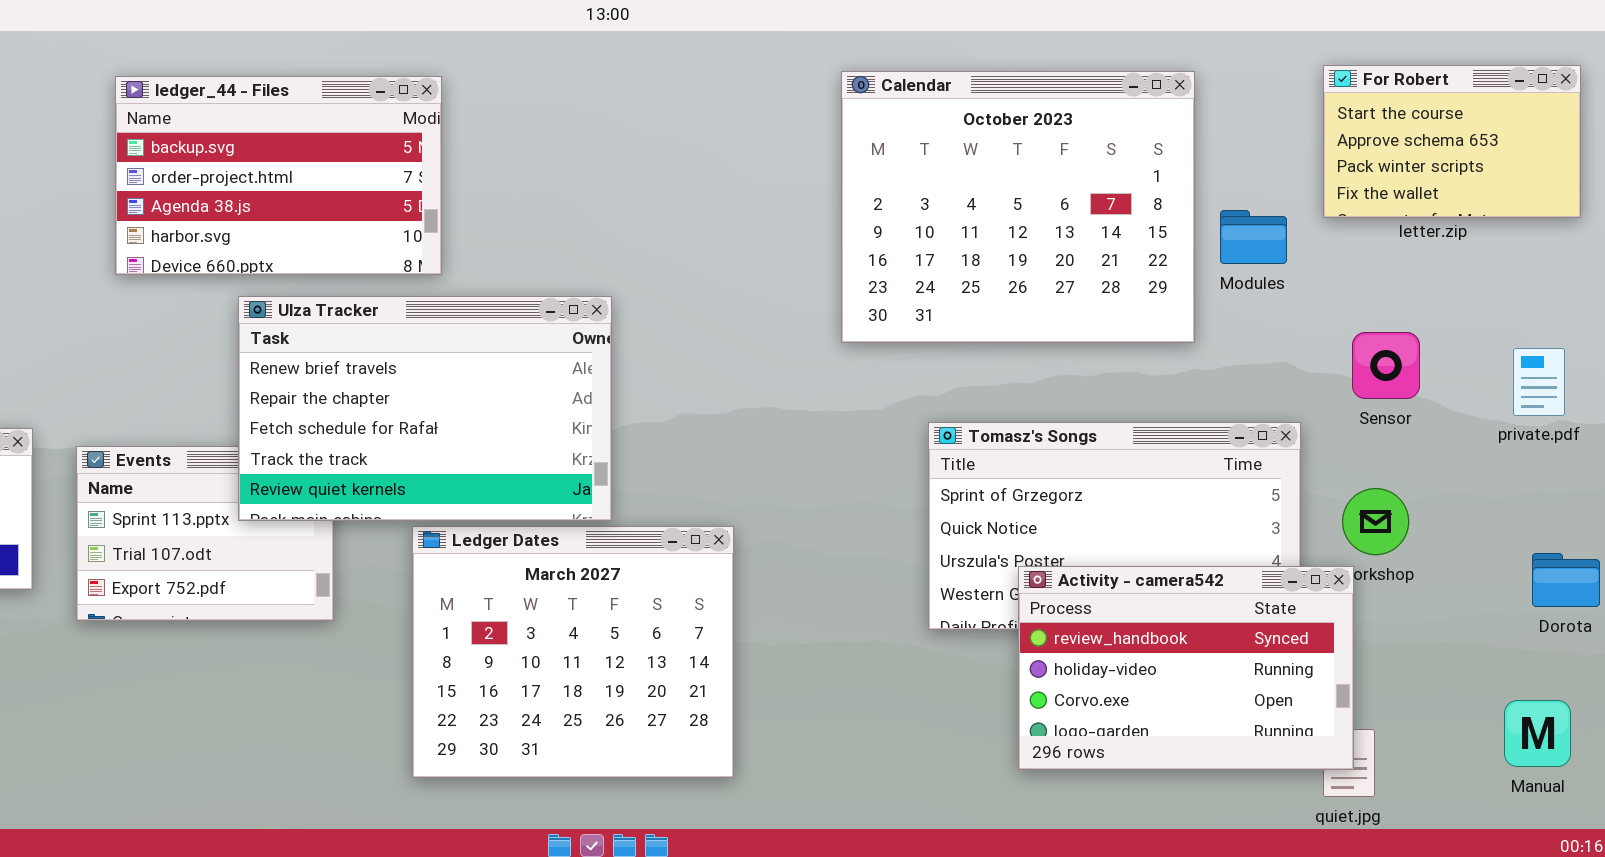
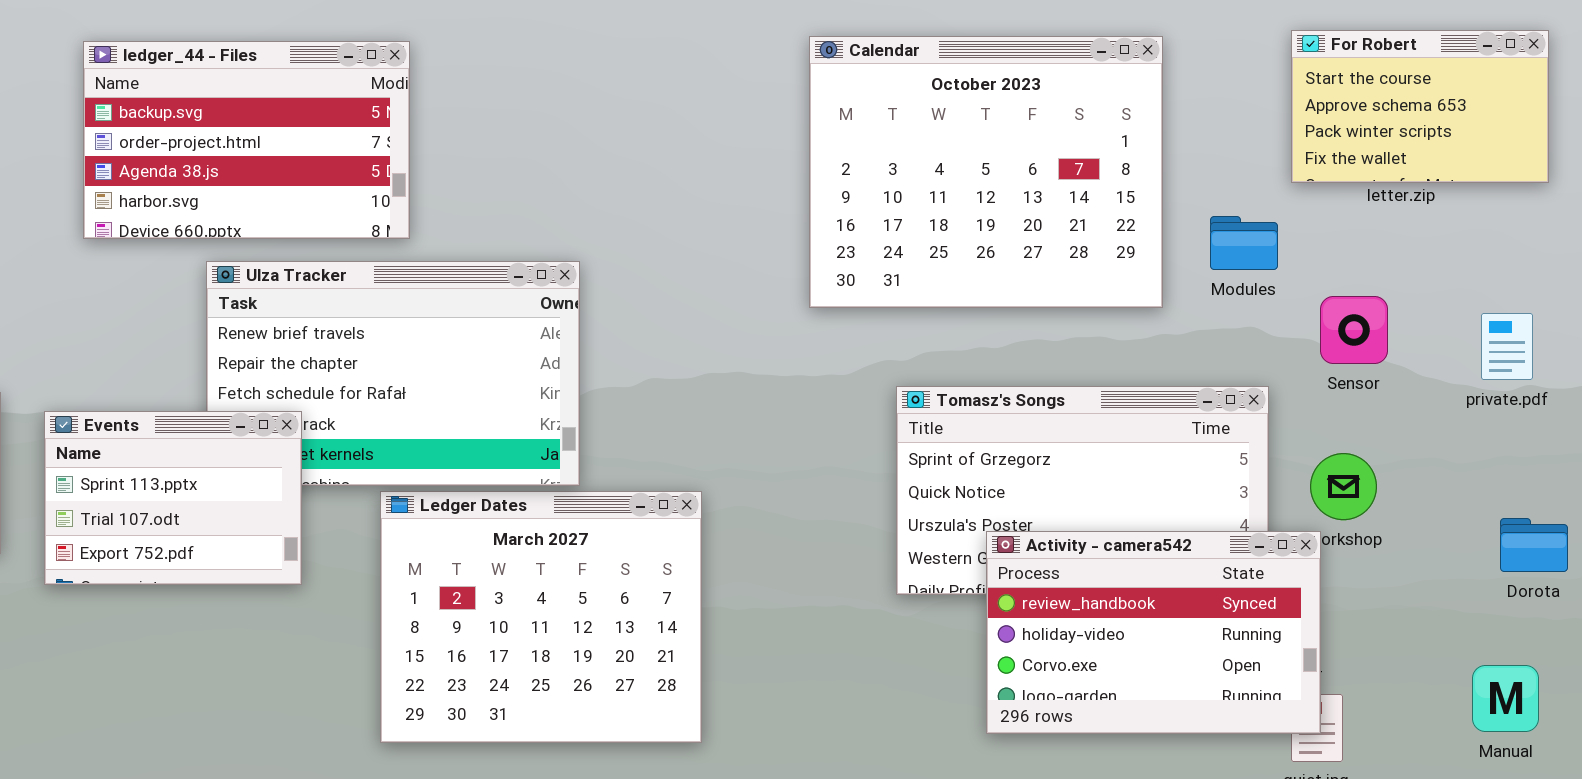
Modules: [1220,210,1287,264] -> [1210,216,1278,270], moved
Events: [76,446,334,621] -> [44,411,302,585], raised

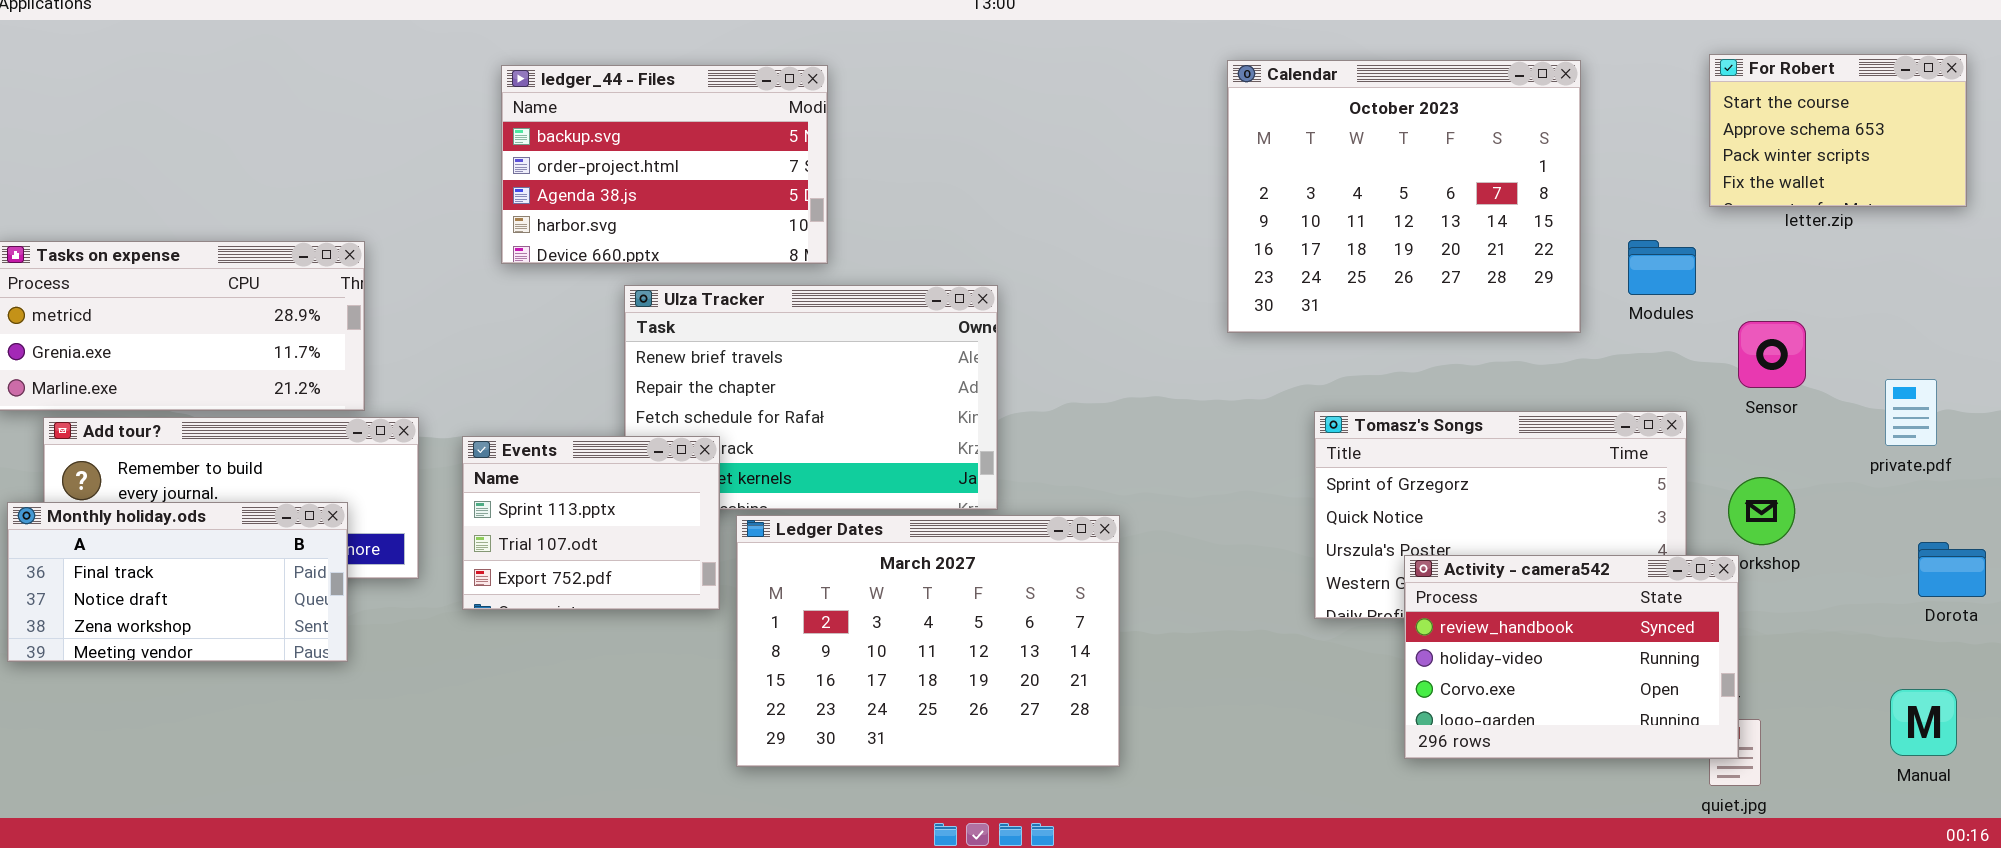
private.pdf: [1481,313,1533,380] -> [1885,379,1937,446], moved
Ledger Dates: [380,491,702,743] -> [736,515,1120,767], resized

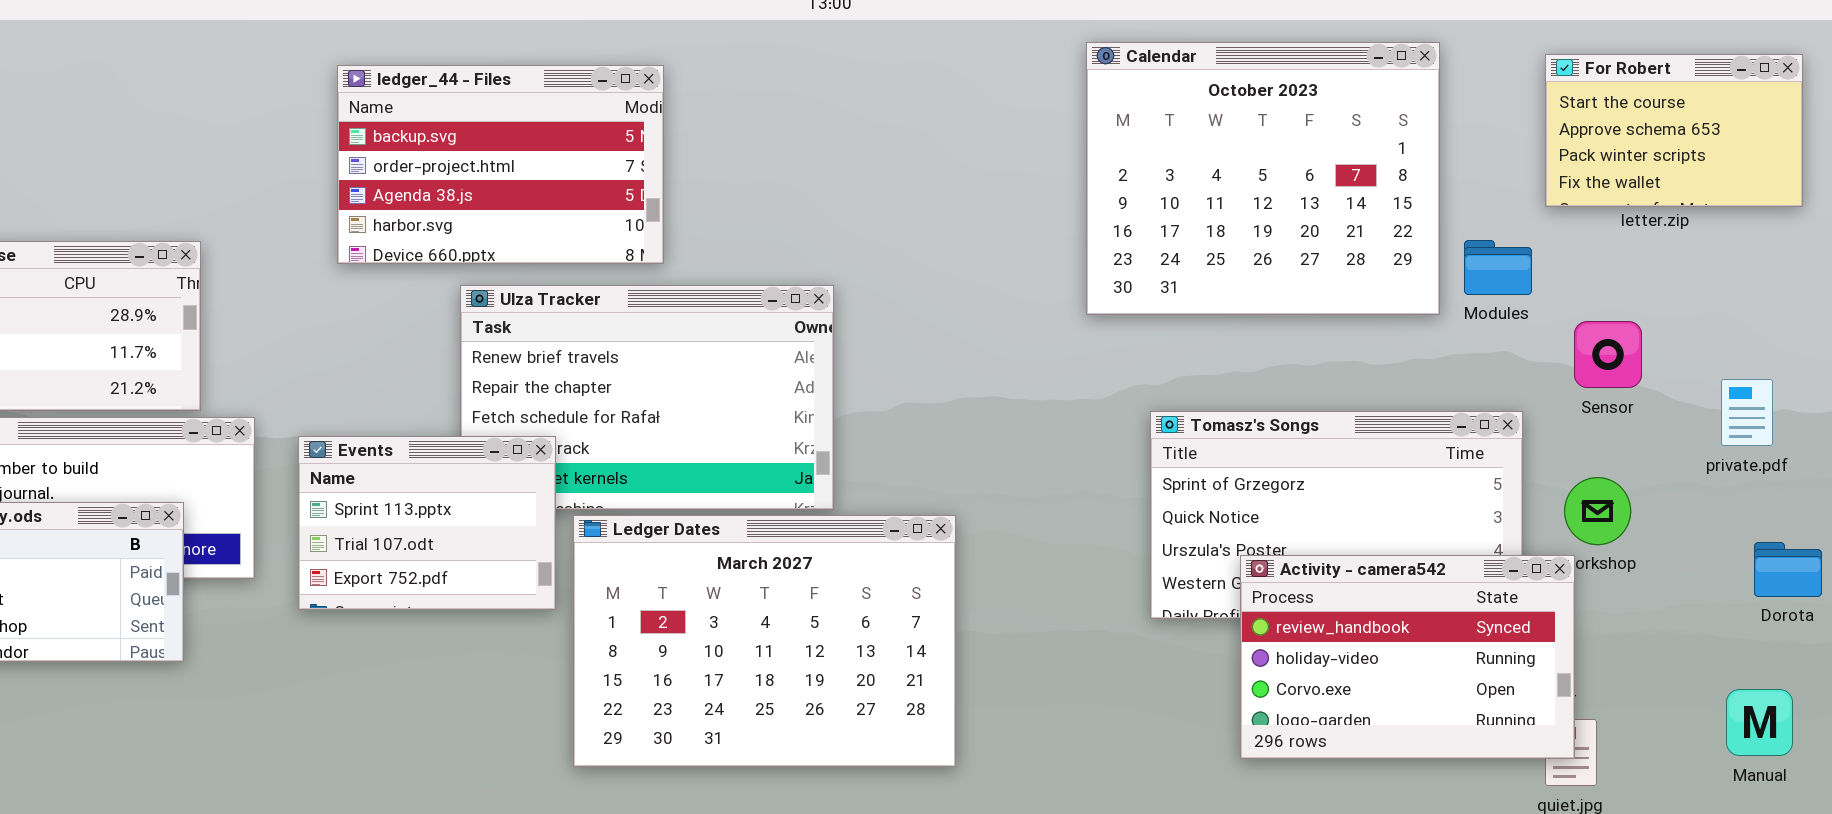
Calendar: [1227,60,1581,333] -> [1086,42,1440,315], moved

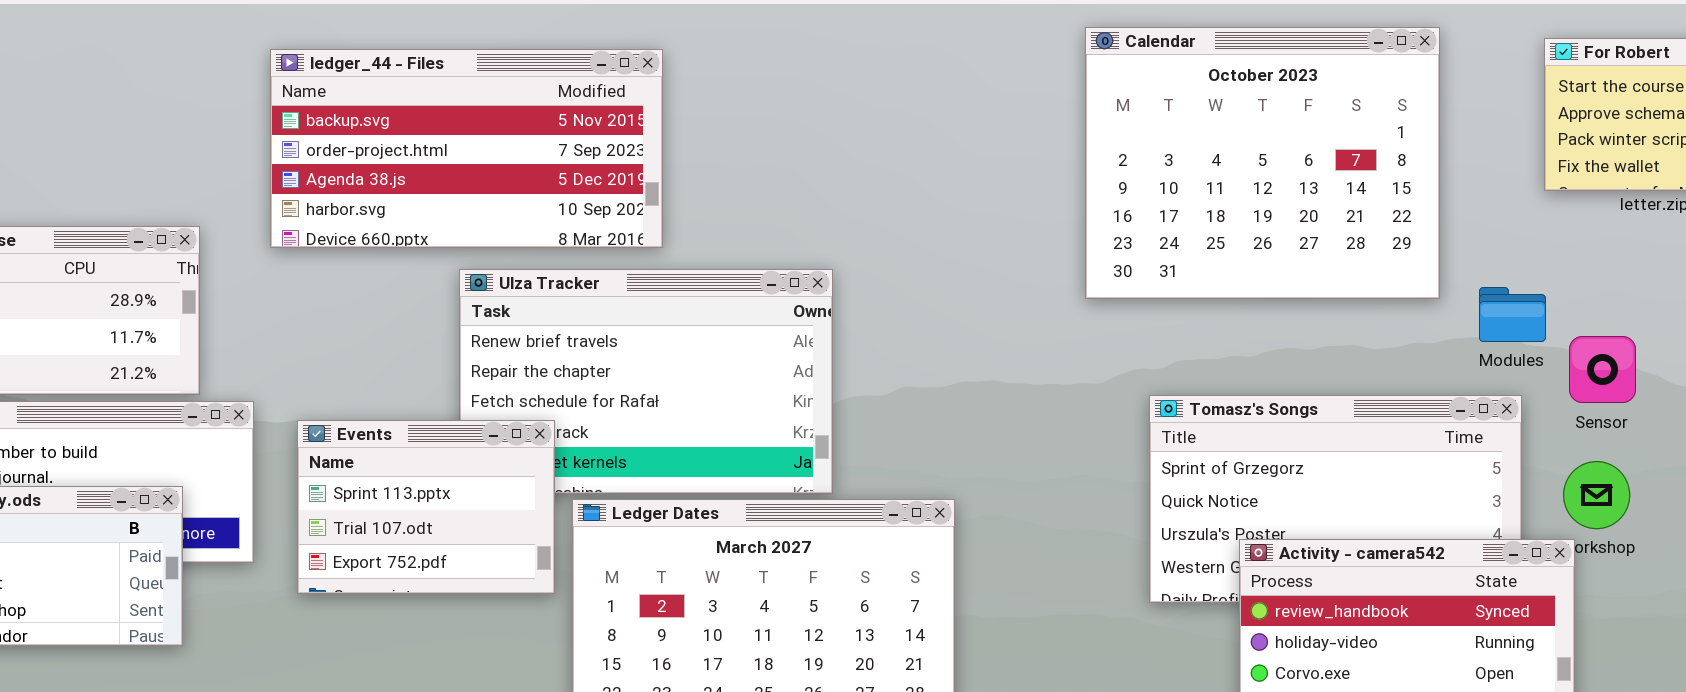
ledger_44 - Files: [337,65,664,264] -> [270,49,663,248], resized
Modules: [1464,240,1532,295] -> [1479,287,1546,342], moved
Sensor: [1574,321,1642,388] -> [1569,336,1636,403], moved

